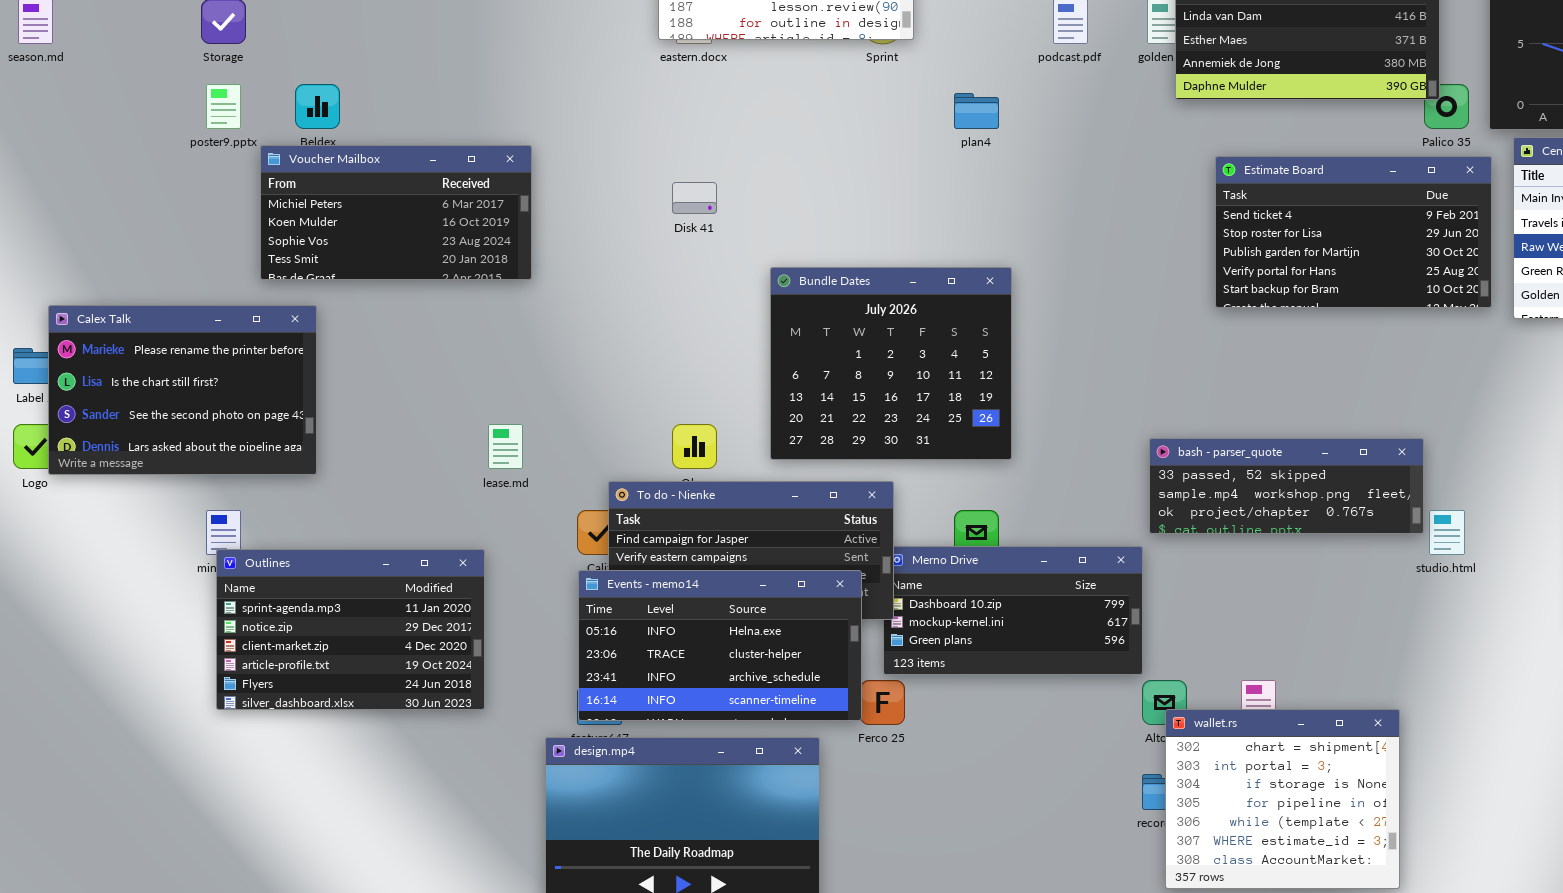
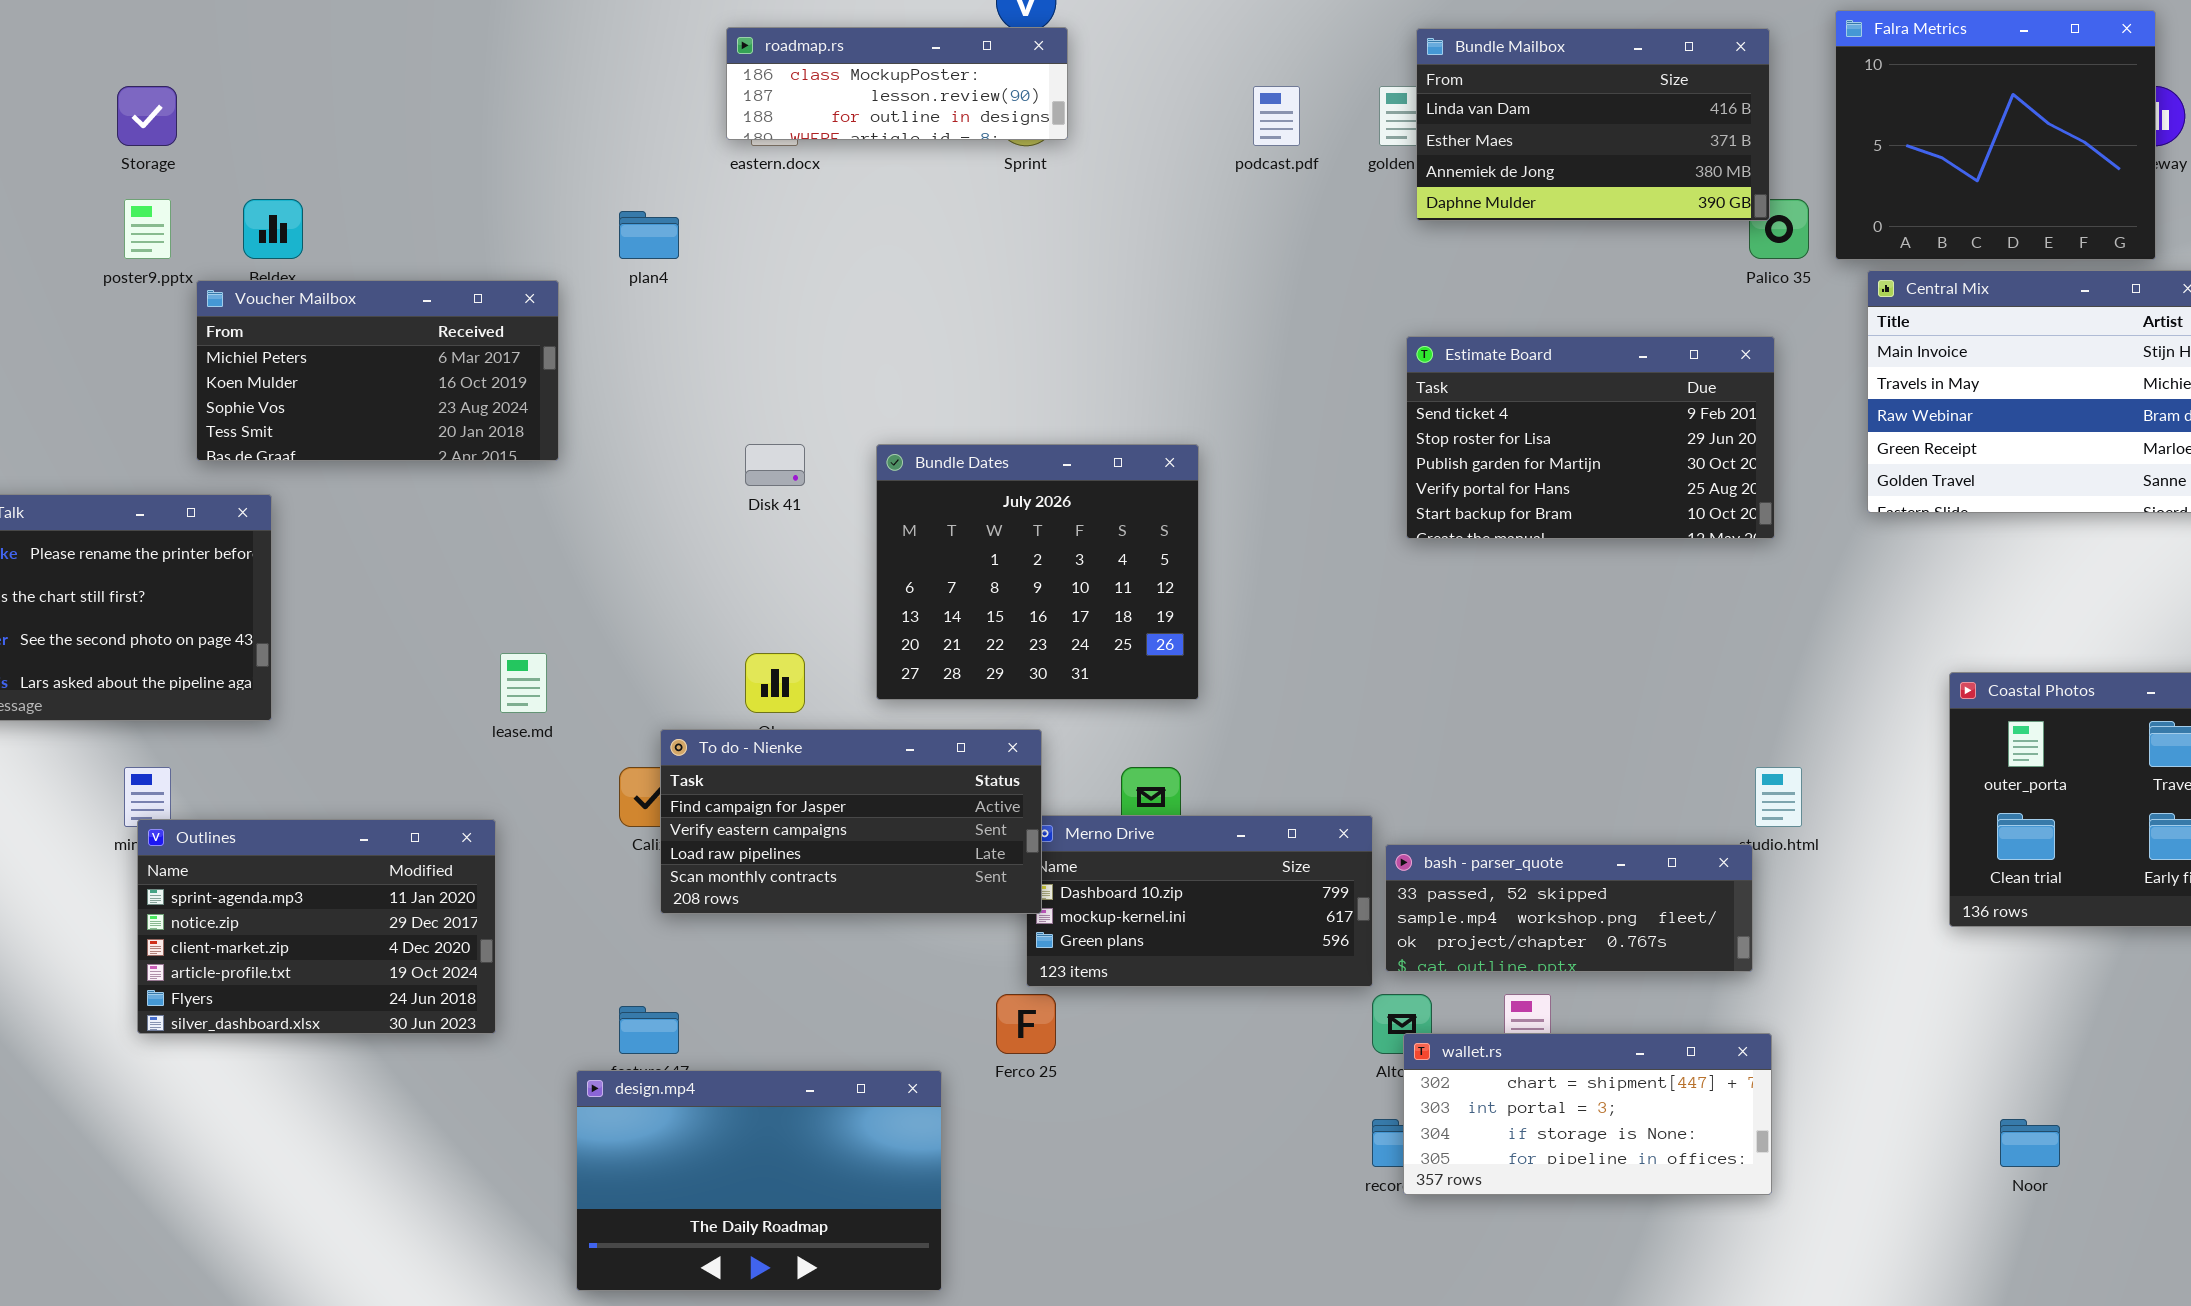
plan4: [954,93,999,129] -> [619,211,679,259], moved
Estimate Board: [1215,156,1492,308] -> [1406,336,1775,539], moved
Disk 41: [672,182,717,214] -> [745,444,805,486], moved
bash - parser_quote: [1149,438,1424,534] -> [1385,844,1753,972], moved
Events - memo14: [578,570,862,721] -> none, closed
wallet.rs: [1165,709,1400,889] -> [1403,1033,1772,1195], resized

